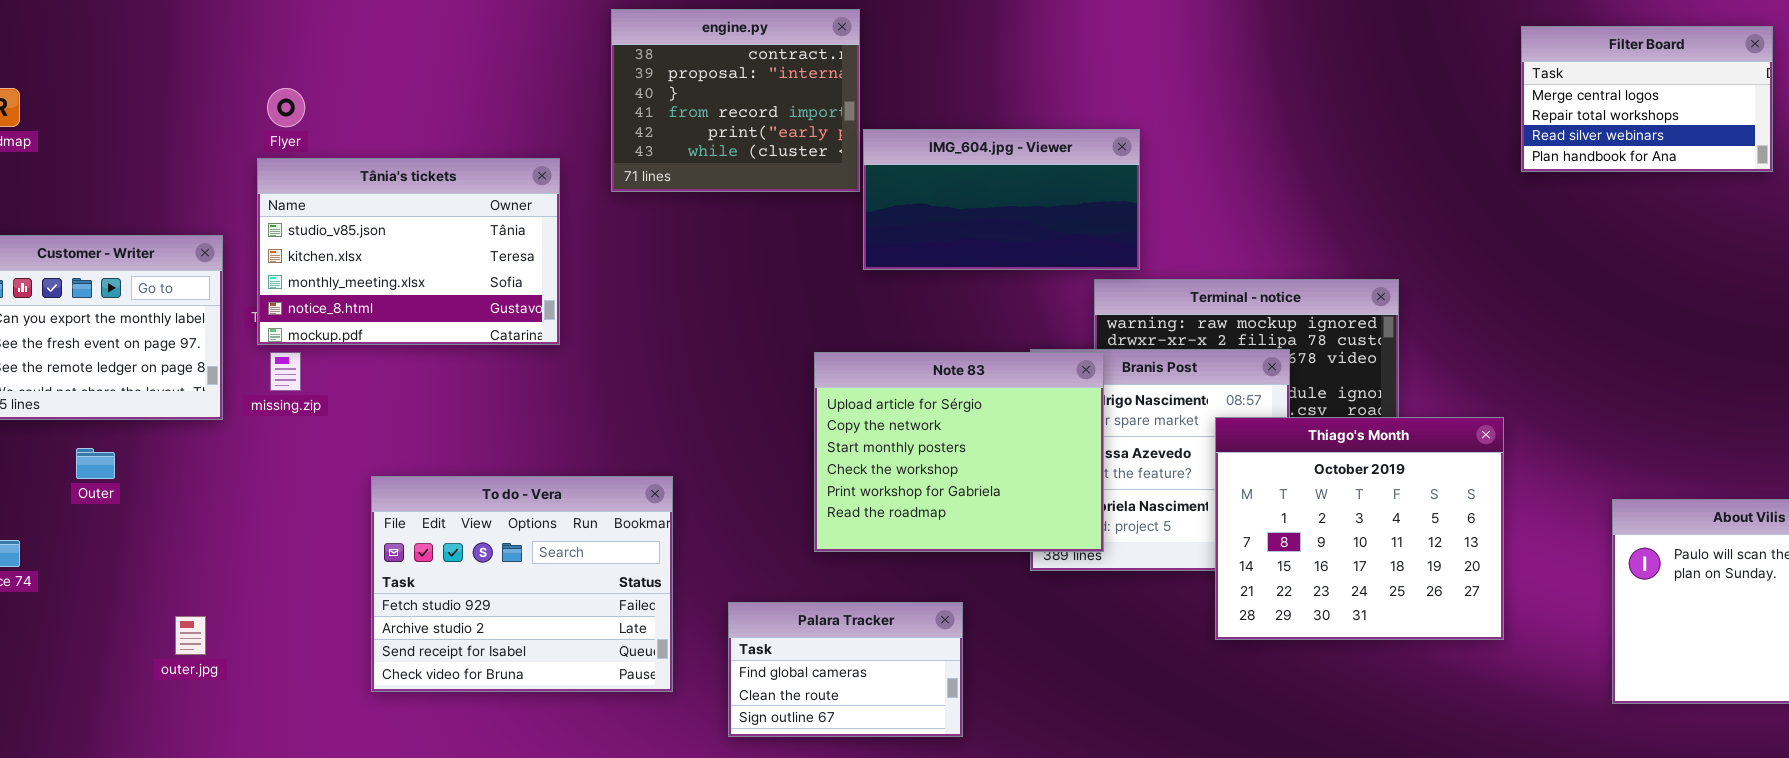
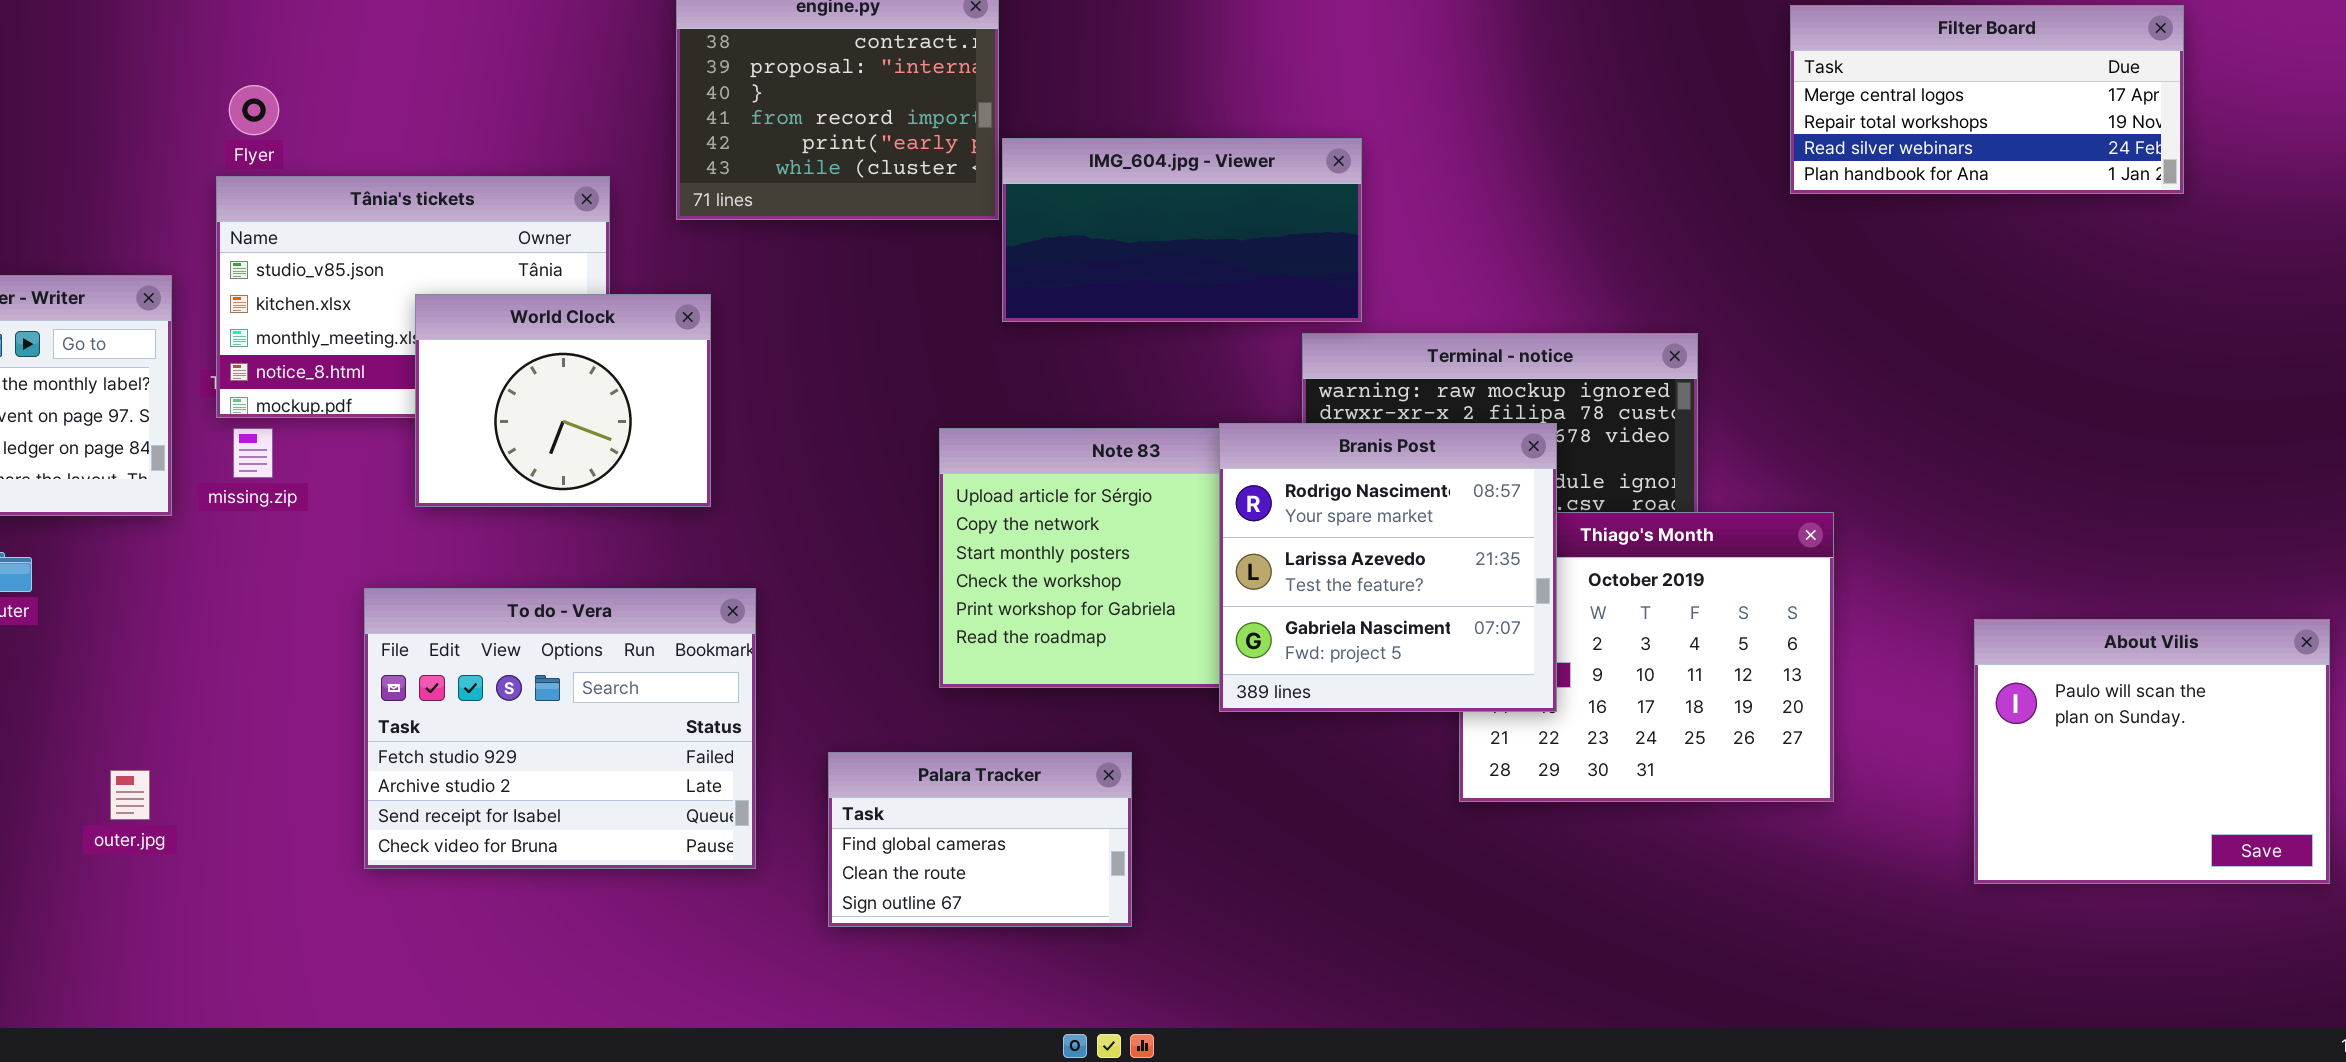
Filter Board: [1521,26,1773,172] -> [1790,5,2184,194], resized
World Clock: none -> [415,294,711,507], opened
Branis Post: [1030,349,1290,571] -> [1219,423,1557,712], raised

